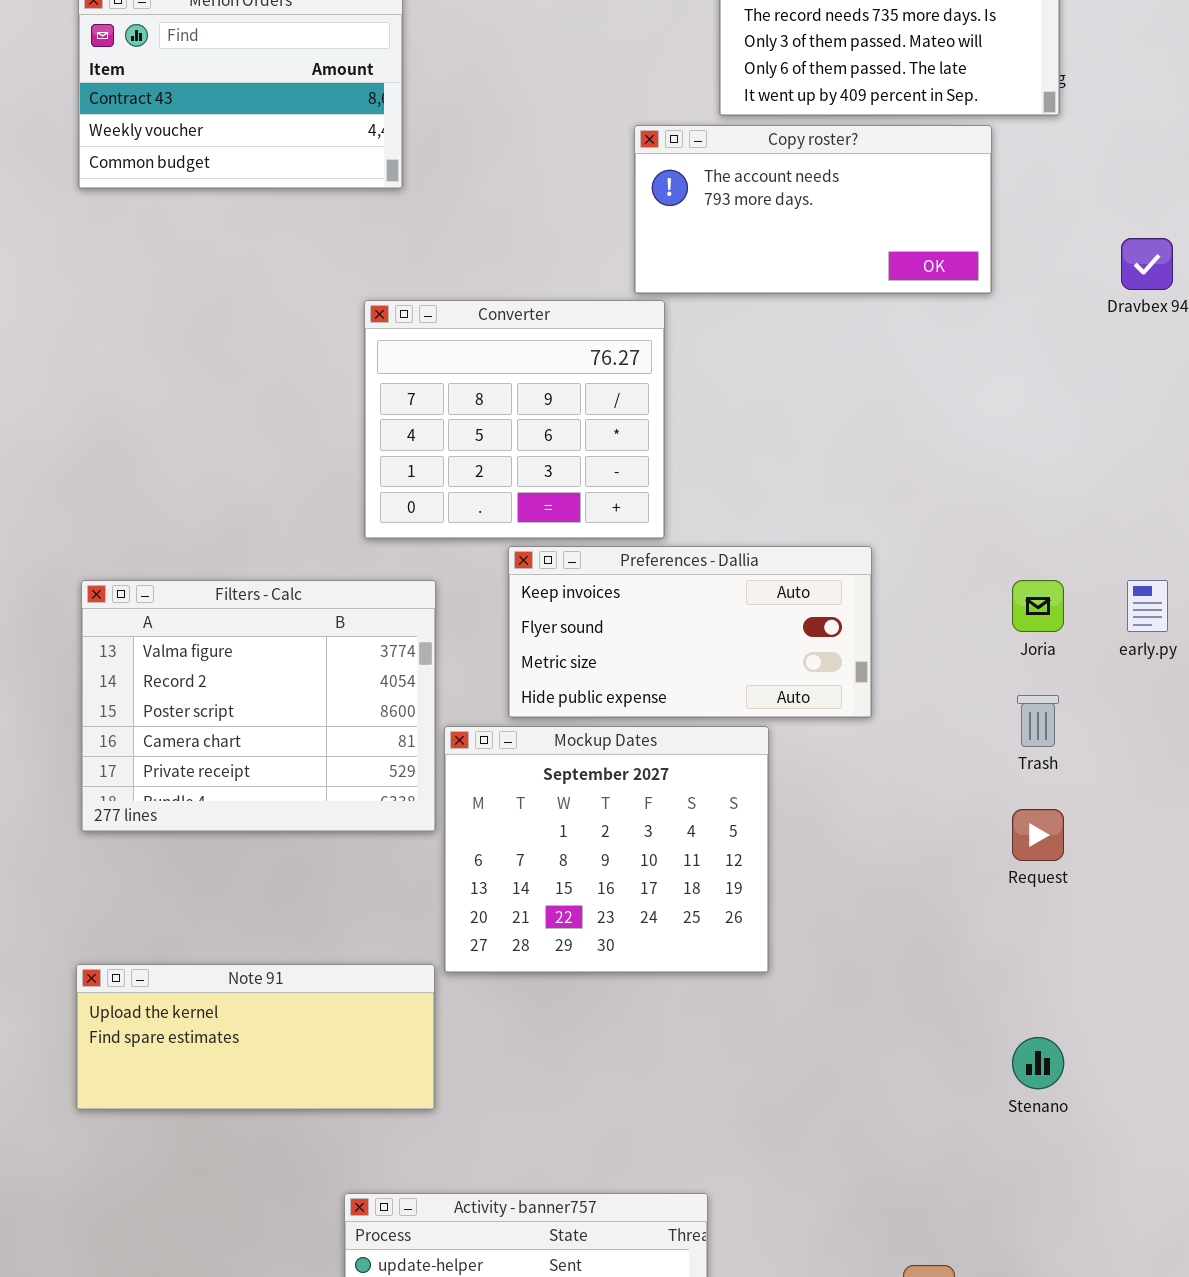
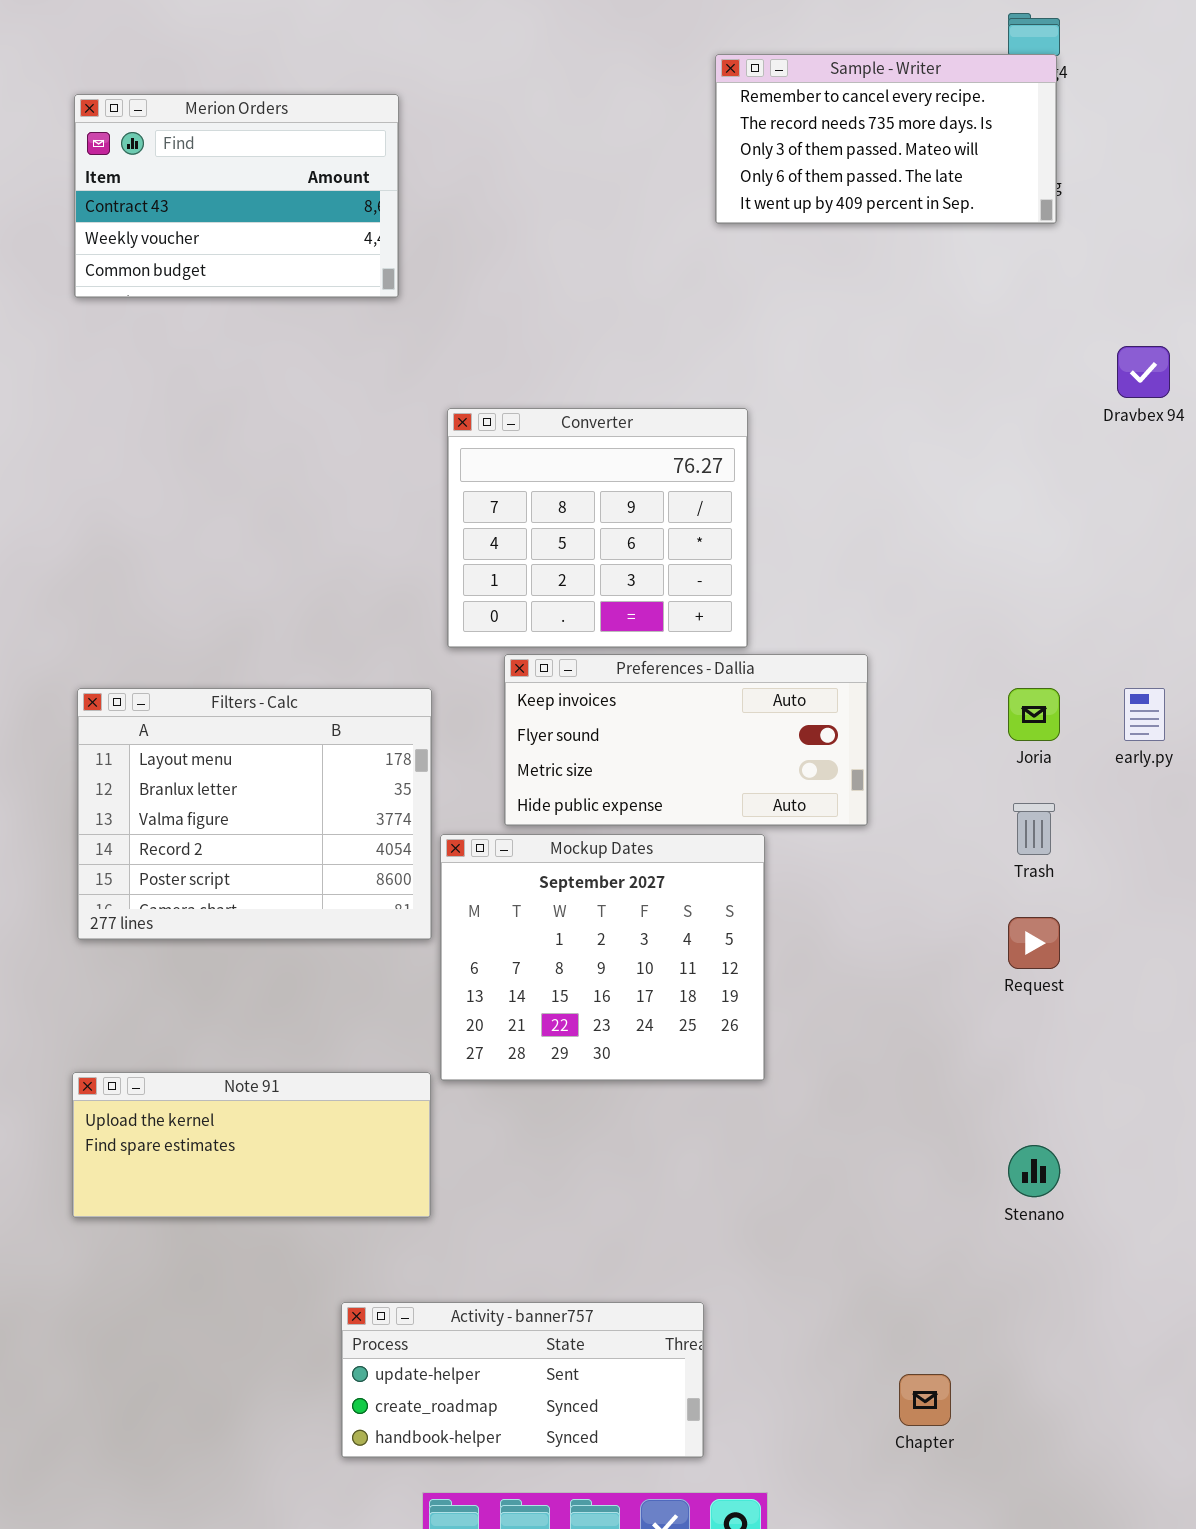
Copy roster?: [634,125,992,294] -> none, closed
Converter: [364,300,665,539] -> [447,408,748,648], moved
Filters - Calc: [81,580,436,832] -> [77,688,432,940], scrolled up 2 rows

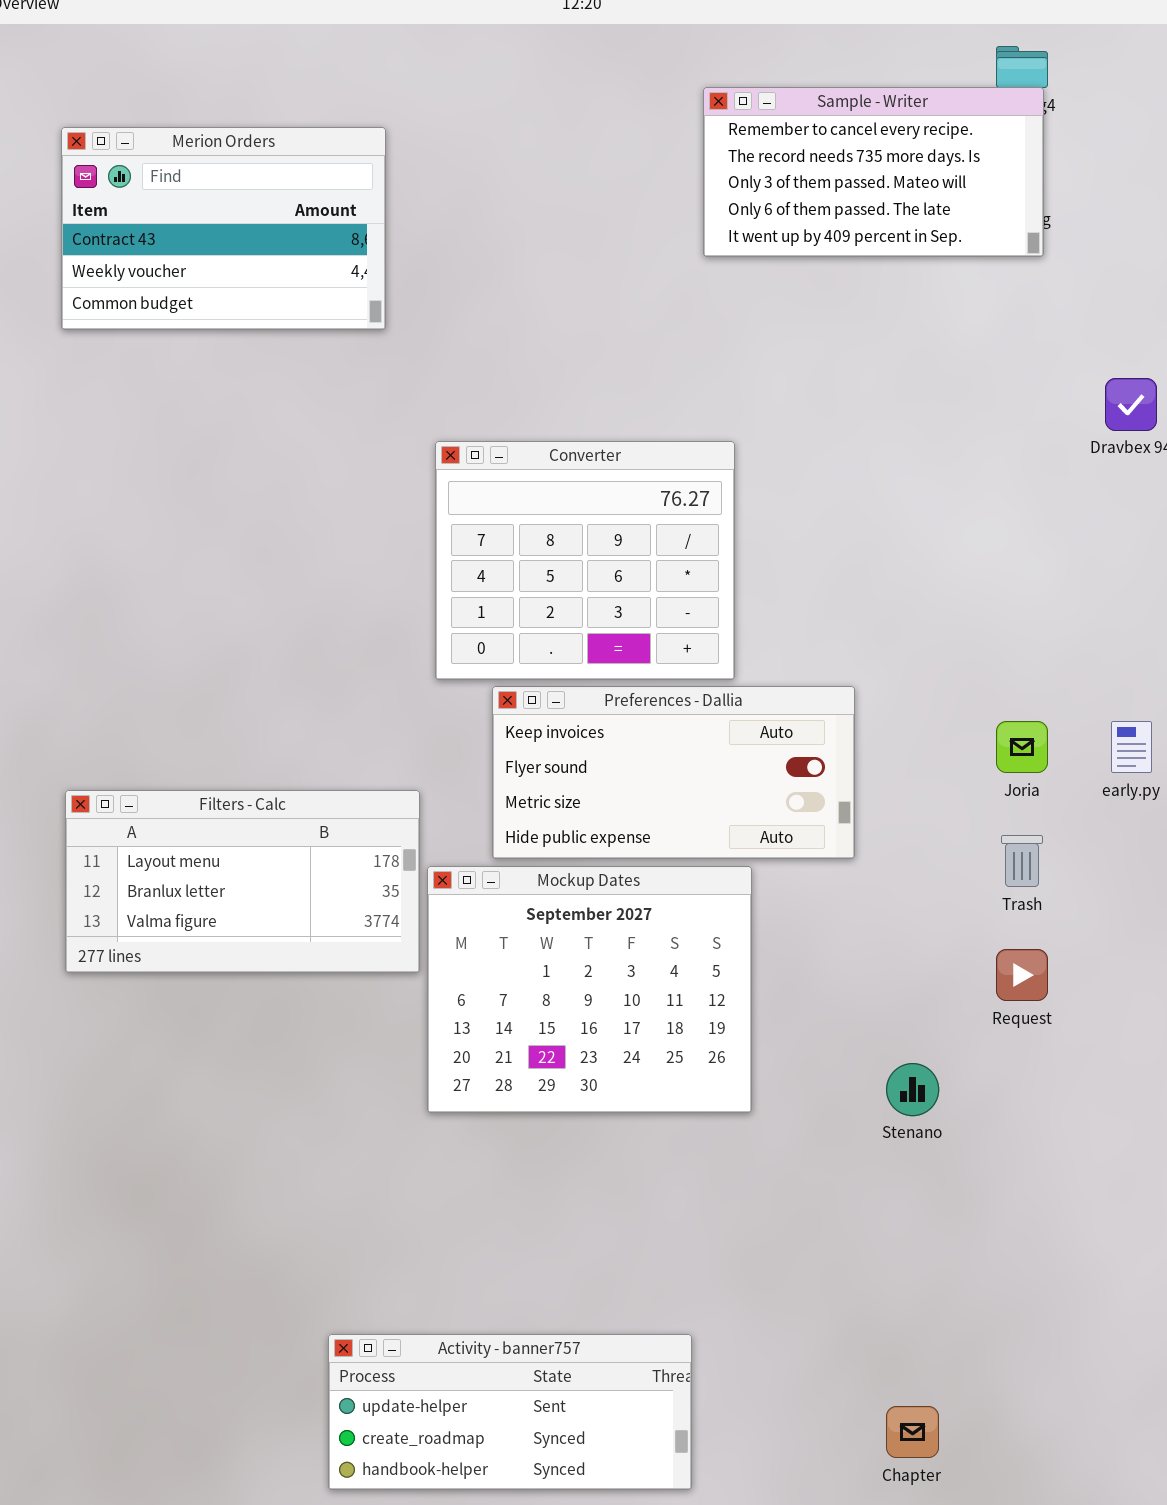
Filters - Calc: [77,688,432,940] -> [65,790,420,973], resized
Note 91: [72,1072,431,1218] -> none, closed
Stenano: [1008,1145,1060,1197] -> [886,1063,939,1116], moved

